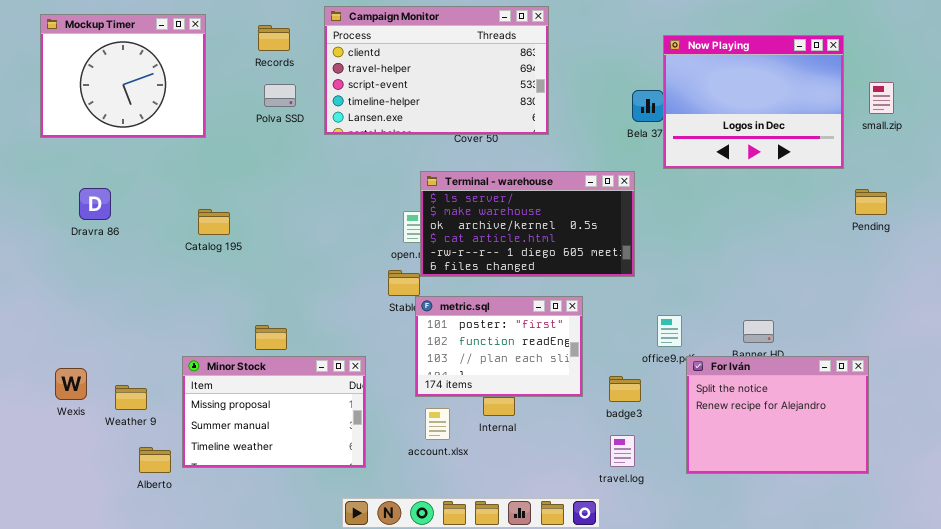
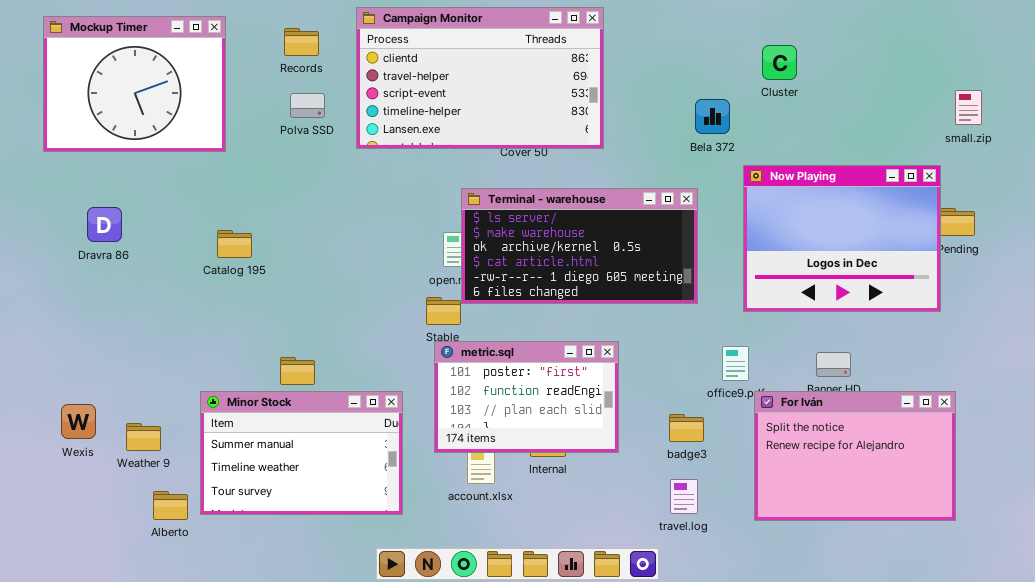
Now Playing: [663,35,844,169] -> [743,165,941,312], moved
metric.sql: [415,296,583,397] -> [434,341,619,453], moved
Minor Stock: [182,356,366,468] -> [200,391,403,515], scrolled down 1 row

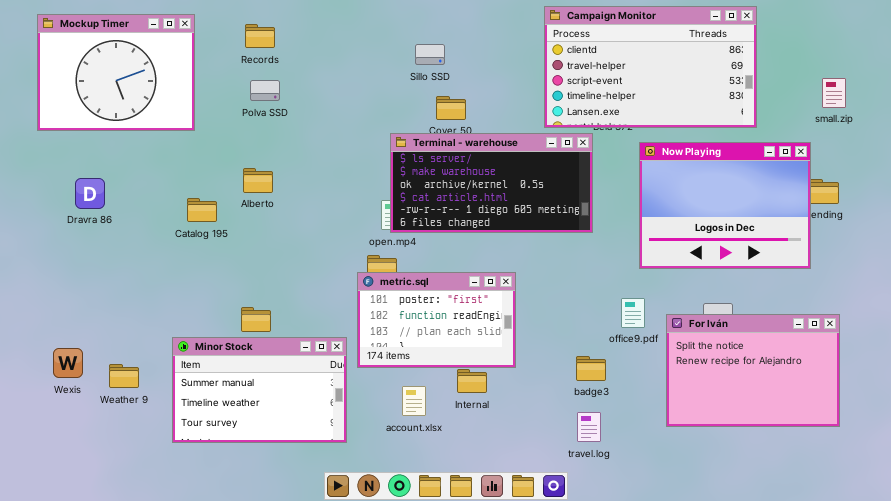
Campaign Monitor: [356,7,604,149] -> [544,6,757,128], moved
Terminal - warehouse: [461,188,698,304] -> [390,133,593,233], moved
metric.sql: [434,341,619,453] -> [357,272,516,368], moved
For Iván: [754,391,956,521] -> [666,314,840,427], moved
Alberto: [153,491,188,520] -> [243,168,273,193], moved

